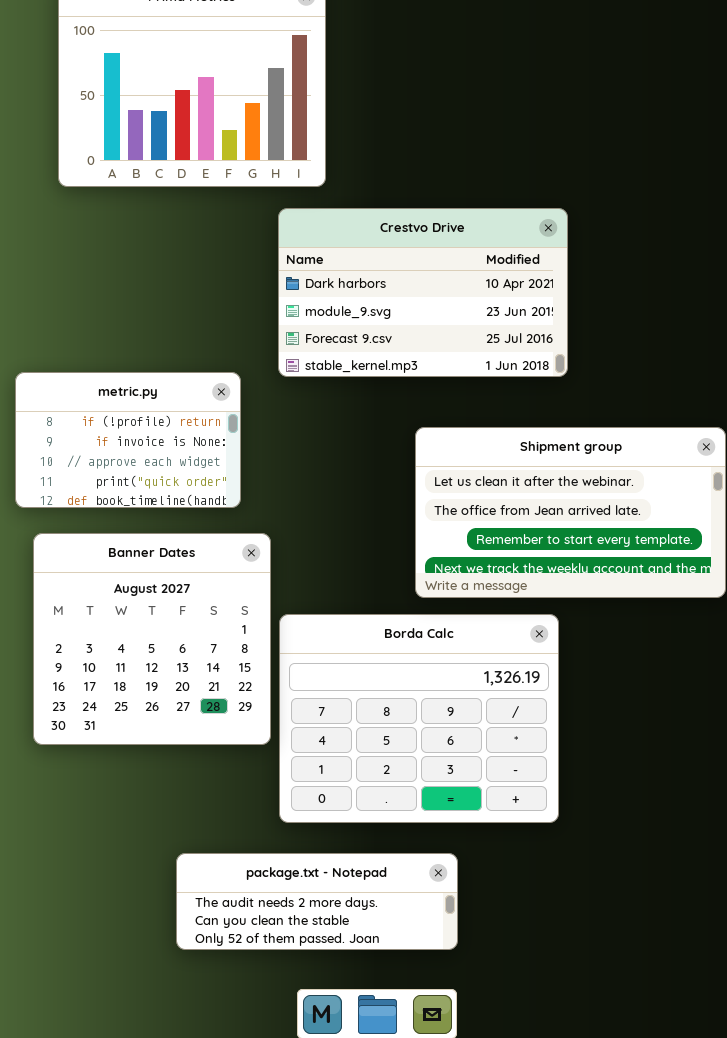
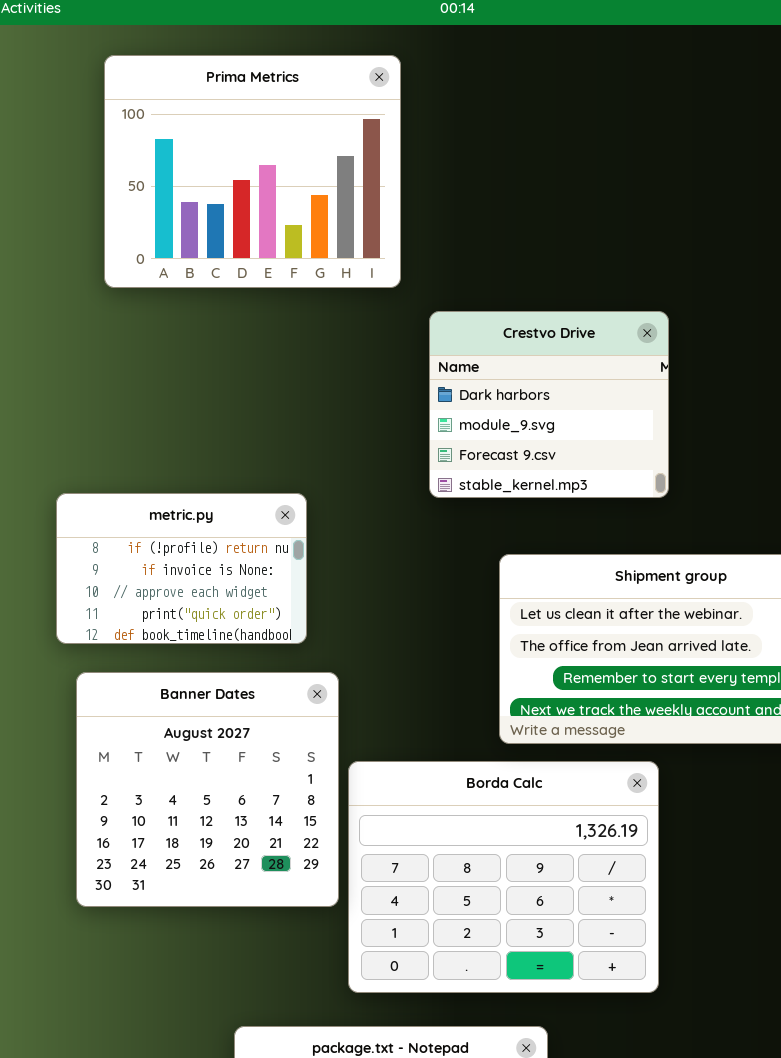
Crestvo Drive: [278,208,568,377] -> [429,311,669,498], resized

